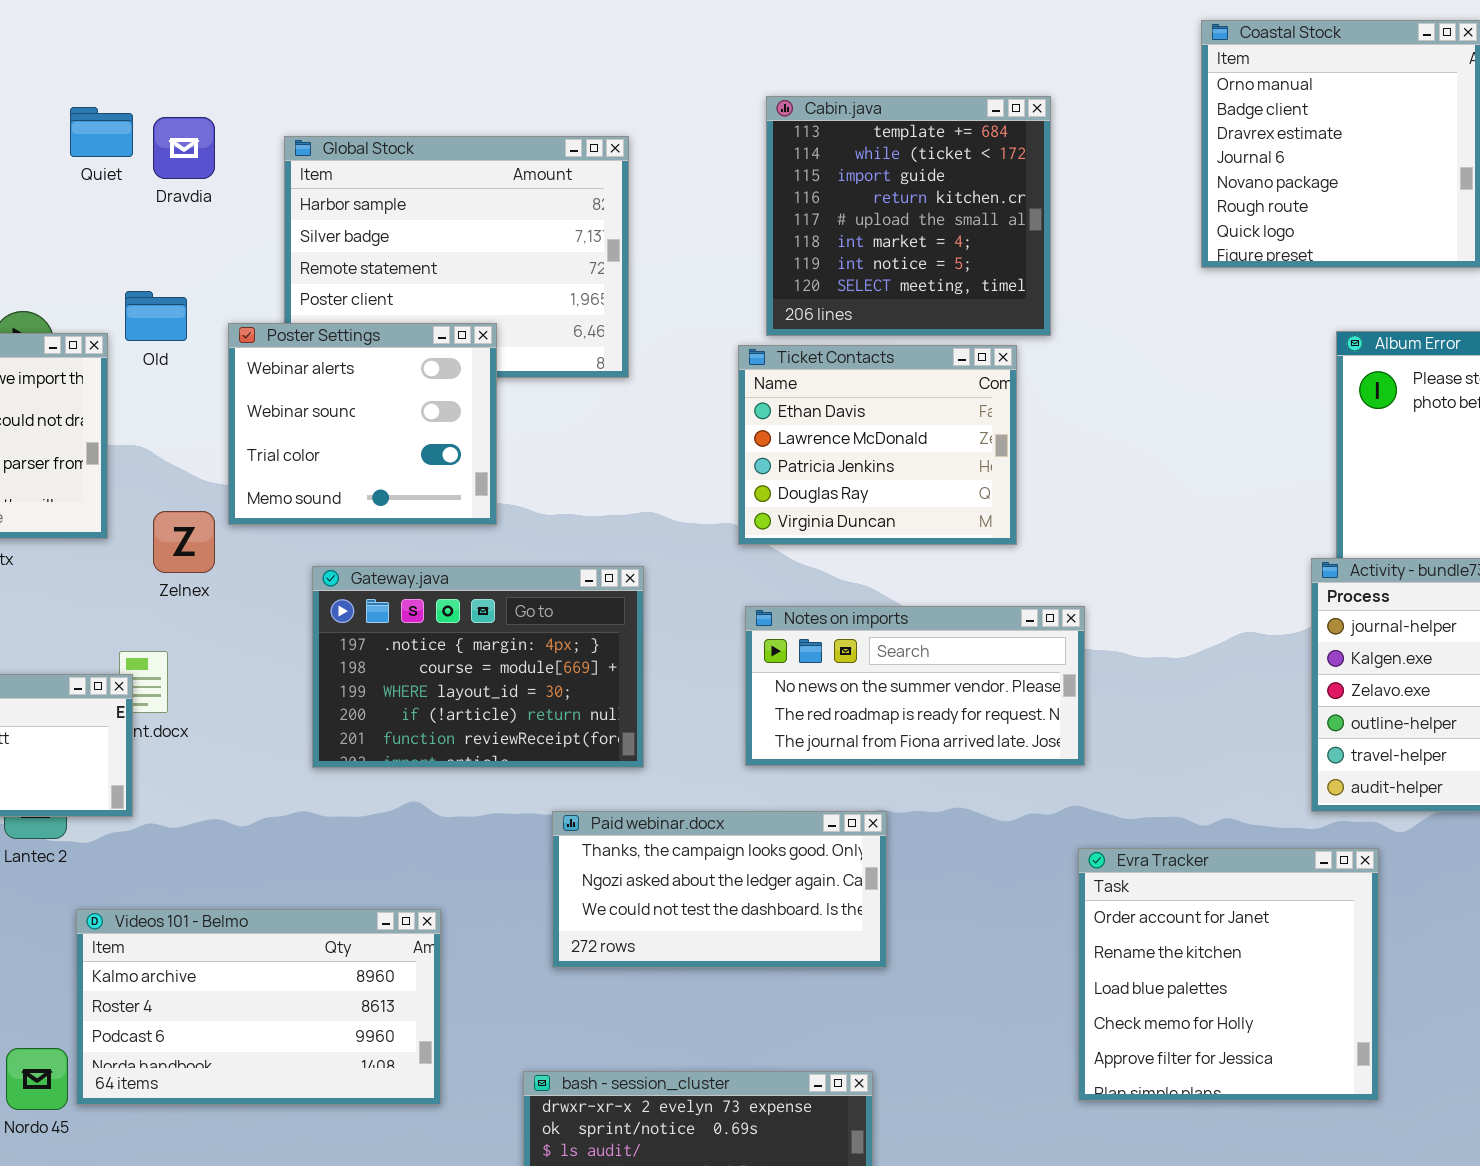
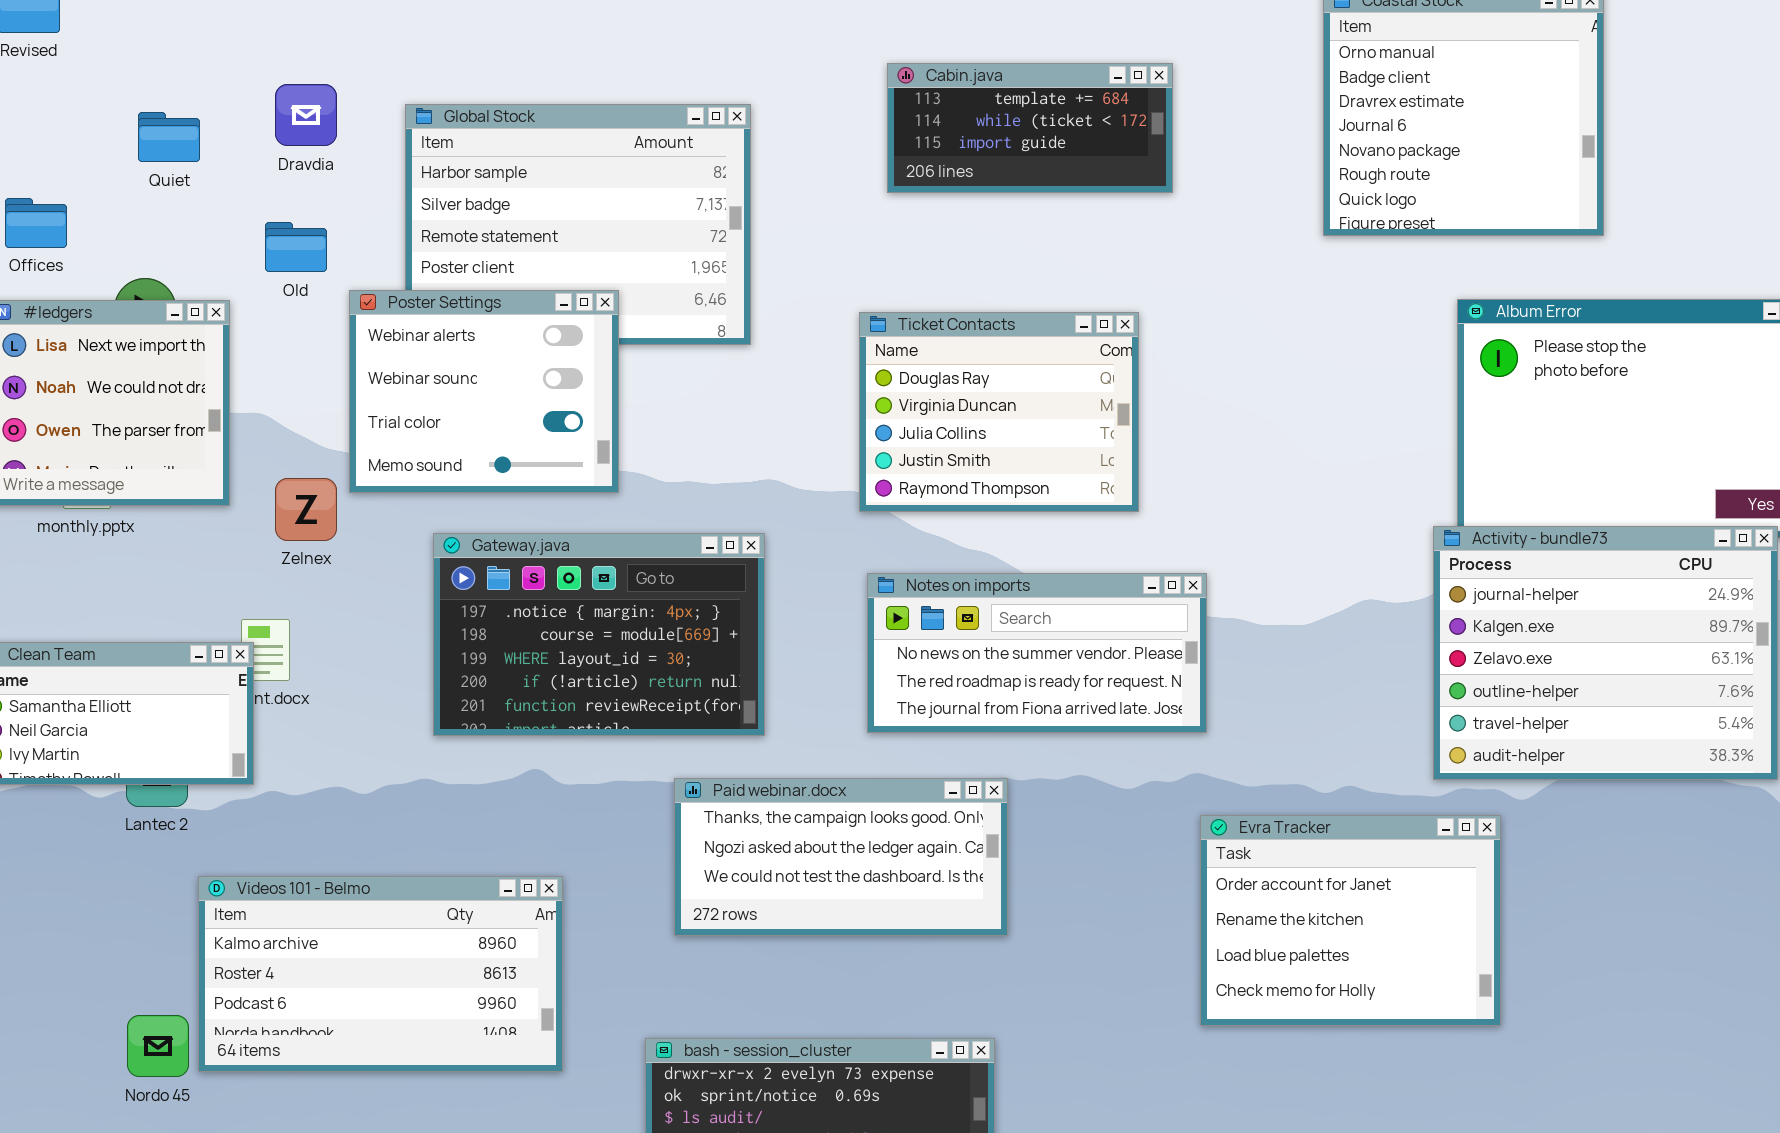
Cabin.java: [766,96,1051,336] -> [887,63,1173,193], resized
Quiet: [70,107,133,157] -> [138,112,200,162], moved
Old: [125,291,187,341] -> [265,222,327,272], moved
Ticket Contacts: [738,345,1017,545] -> [859,312,1139,512], scrolled down 3 rows
Evra Tracker: [1078,848,1379,1101] -> [1200,815,1501,1026], resized

